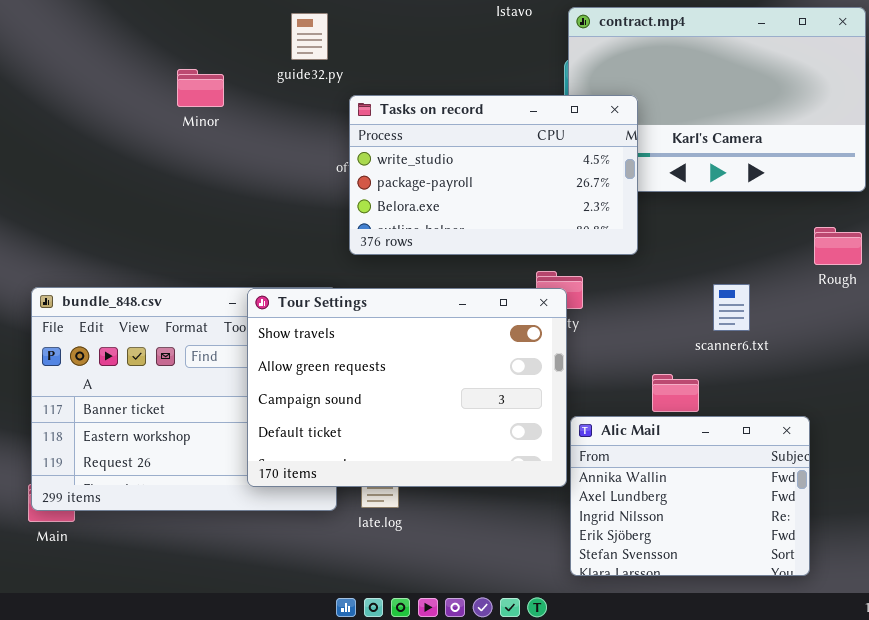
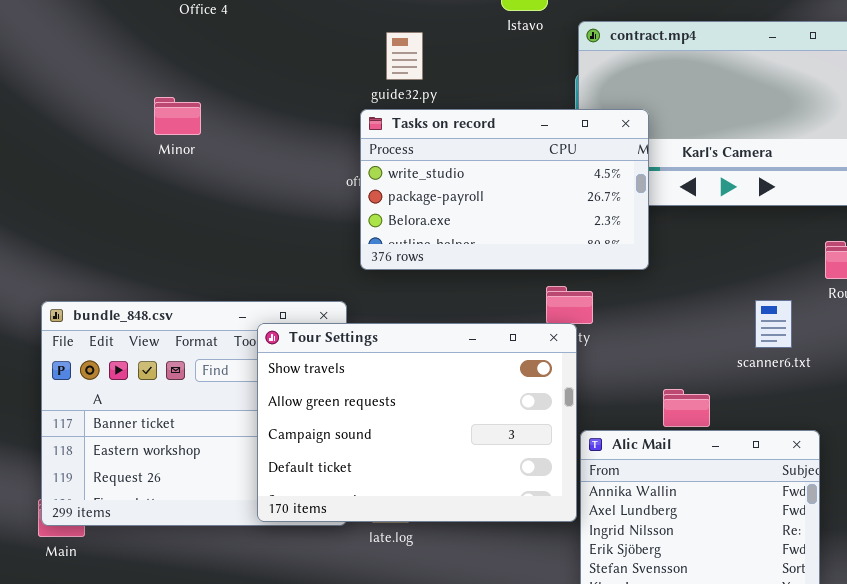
guide32.py: [291,13,328,60] -> [386,32,423,80], moved
Minor: [177,69,224,107] -> [154,97,201,135], moved
scanner6.txt: [713,284,750,331] -> [755,300,792,348], moved
Tour Settings: [247,288,567,487] -> [257,323,577,522], moved

